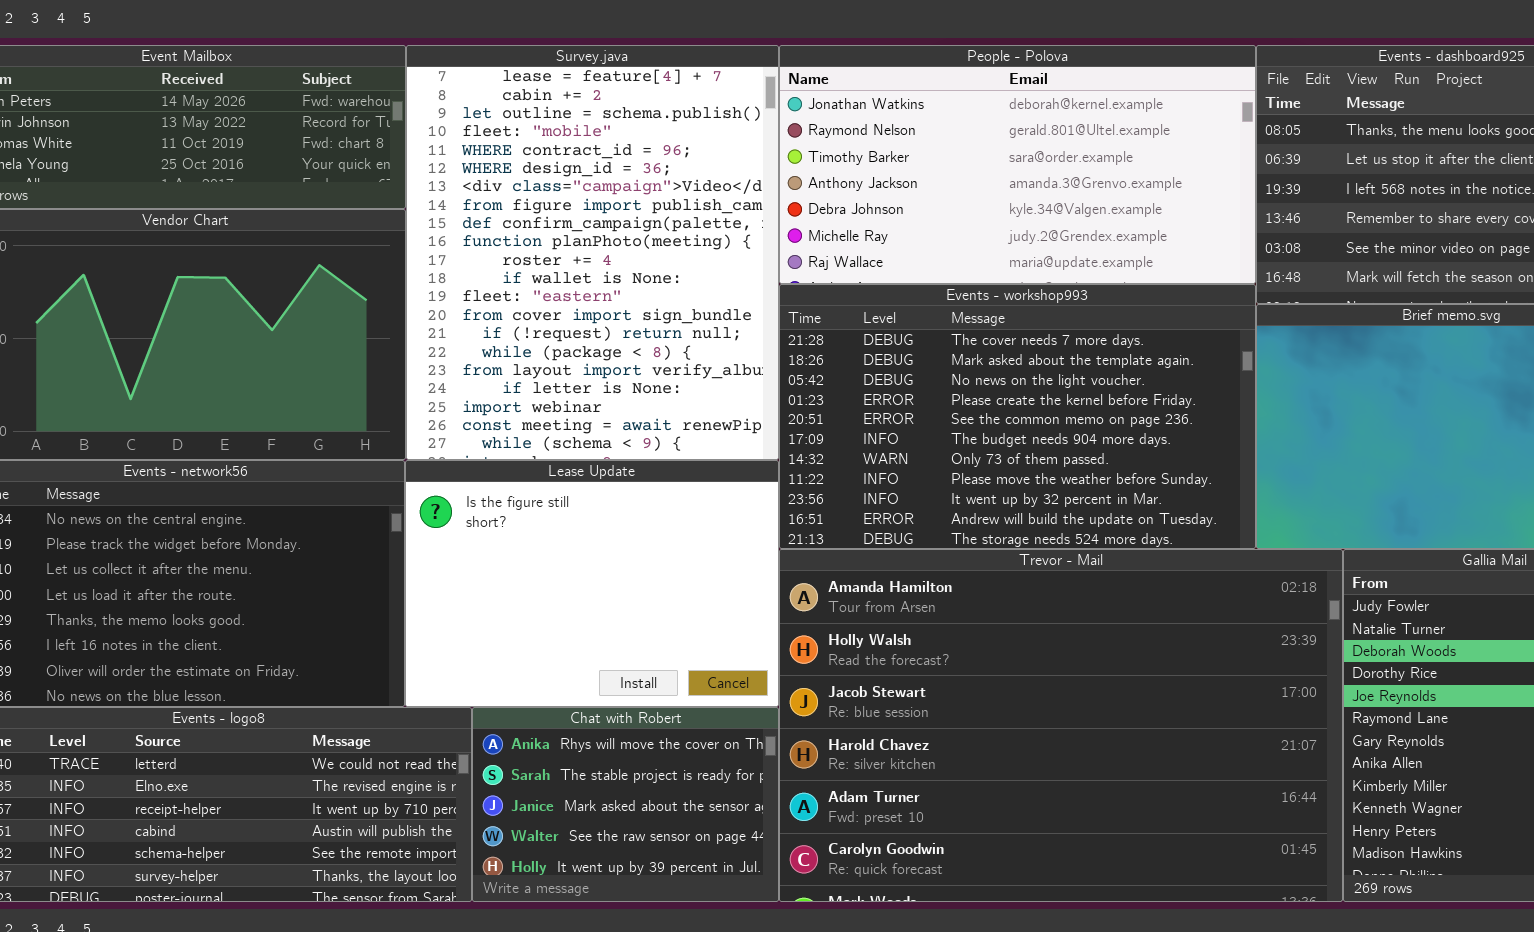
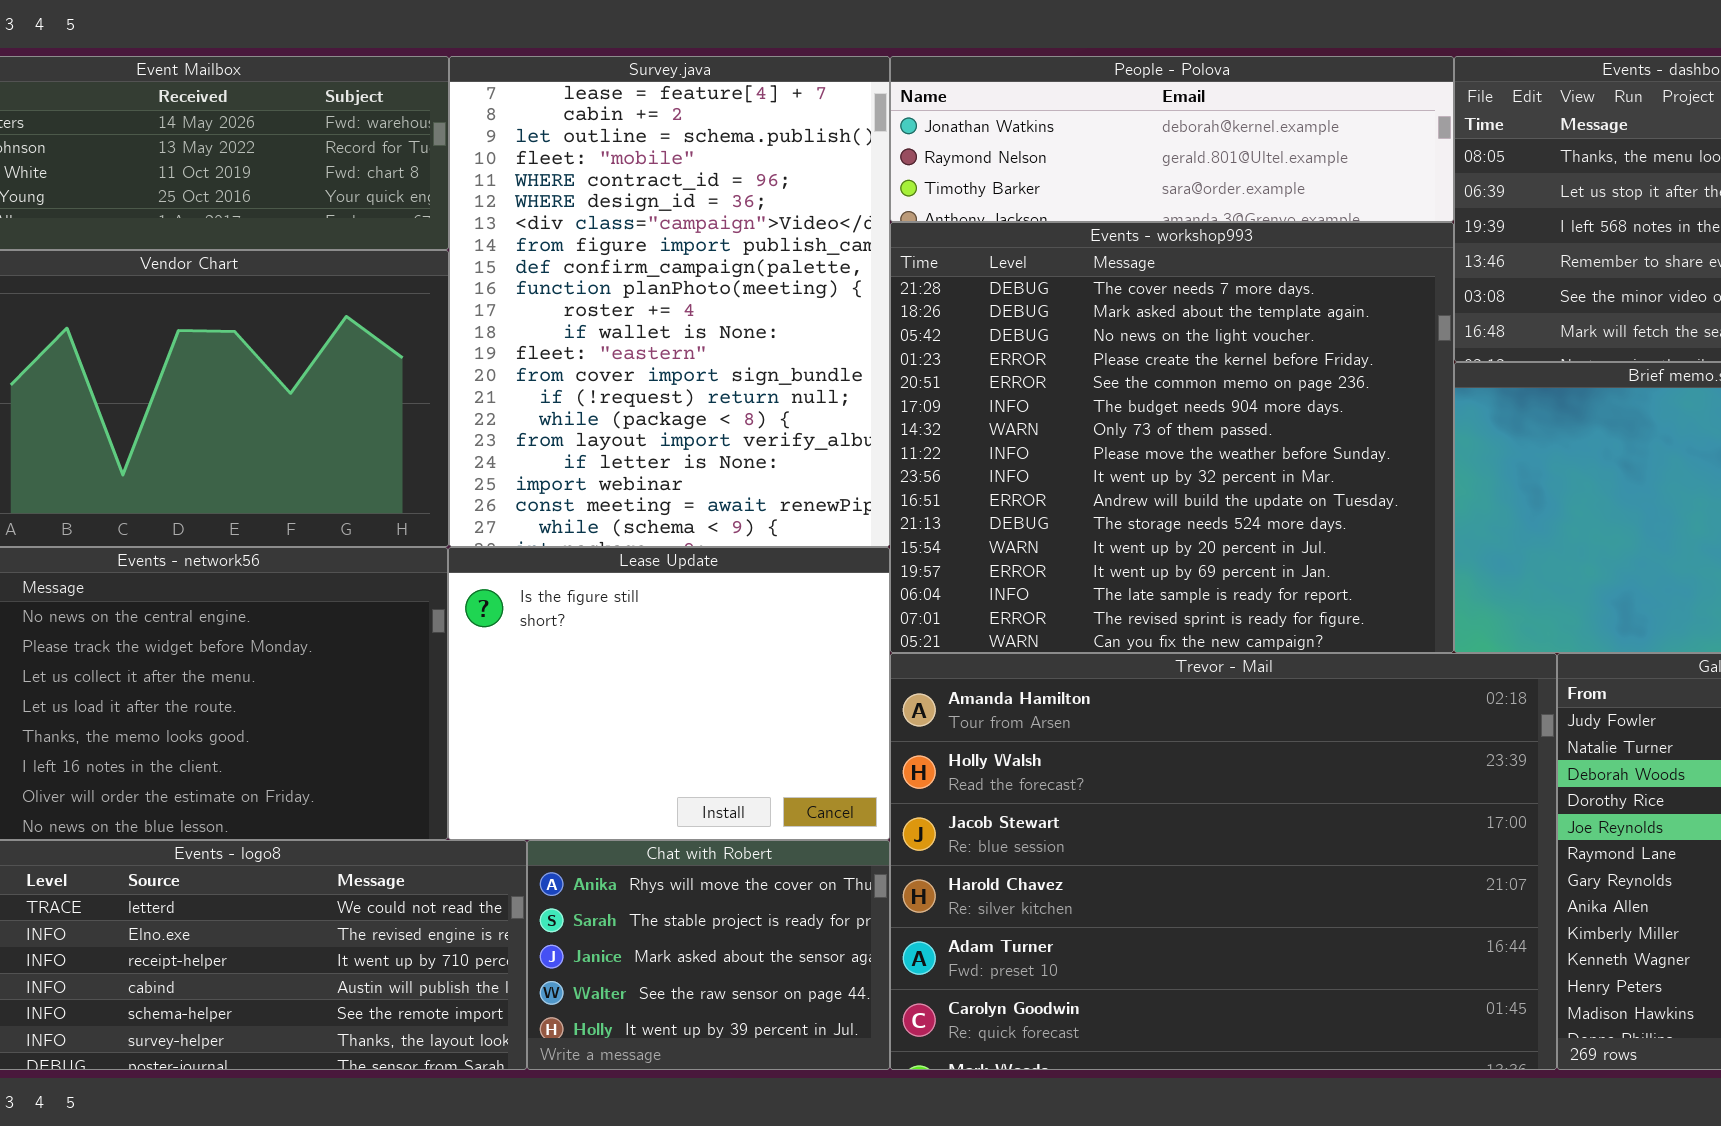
People - Polova: [779,45,1256,284] -> [890,56,1454,222], resized
Events - workshop993: [779,284,1256,549] -> [890,222,1454,653], resized

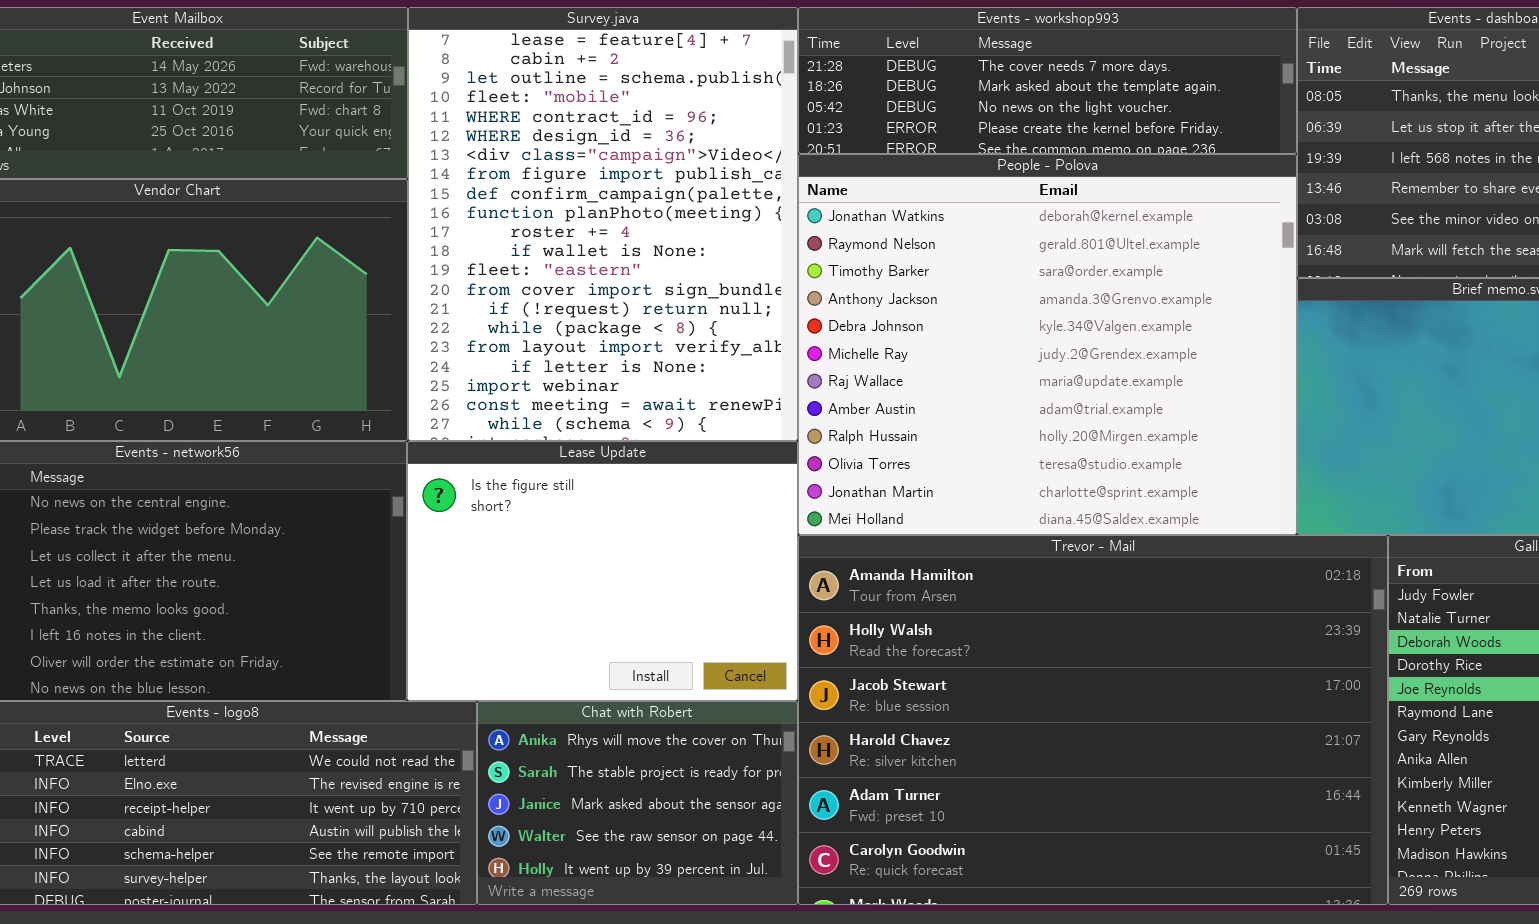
People - Polova: [890,56,1454,222] -> [798,154,1297,535], moved, resized
Events - workshop993: [890,222,1454,653] -> [798,7,1297,154], moved, resized

